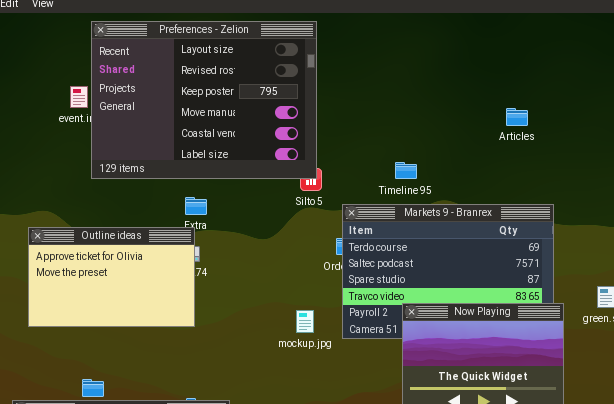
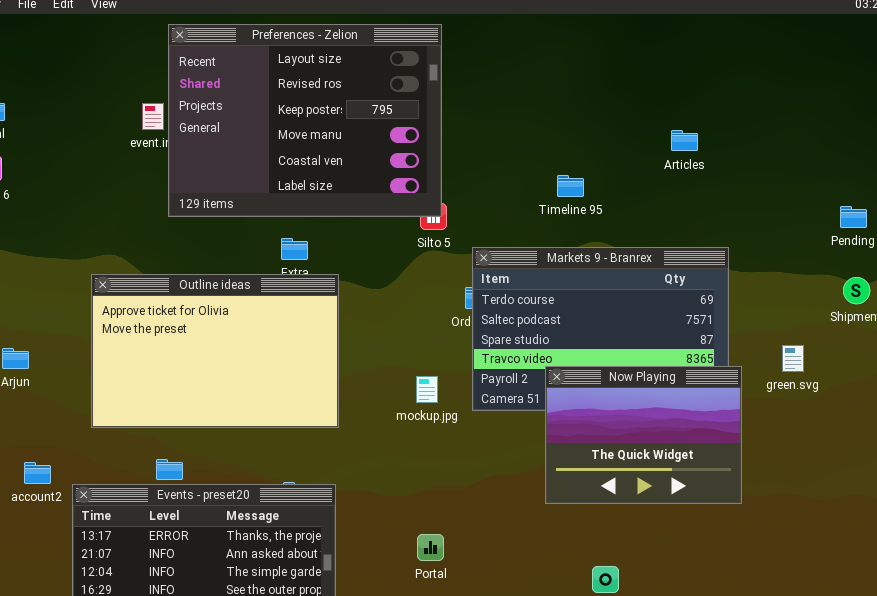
Timeline 95: [395,162,417,179] -> [557,175,584,197], moved
Outline ideas: [28,227,195,327] -> [91,274,339,428], resized

